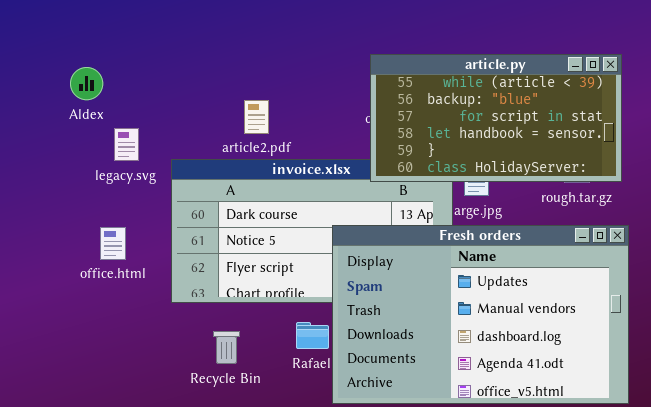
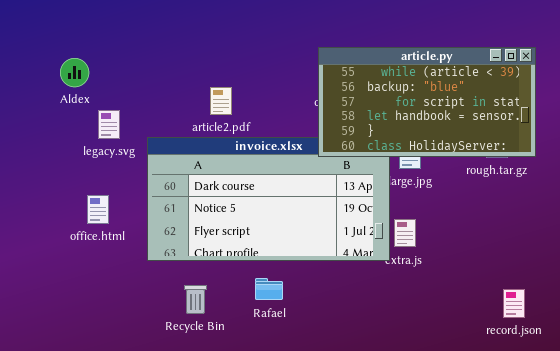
Fresh orders: [332,225,629,404] -> none, closed

